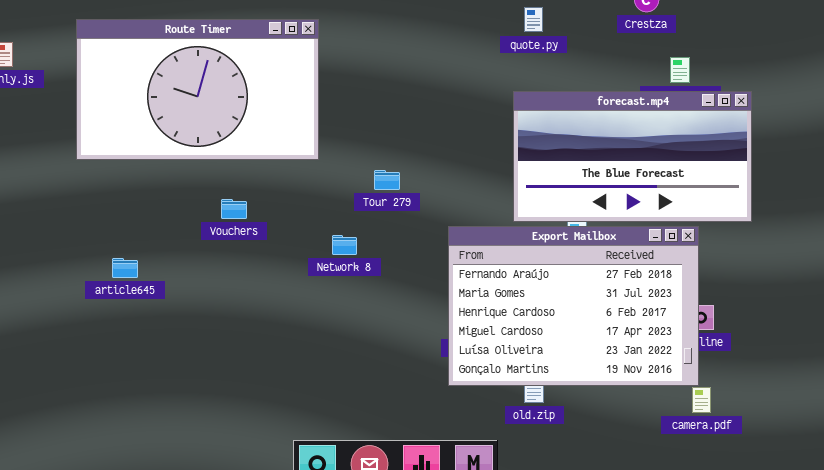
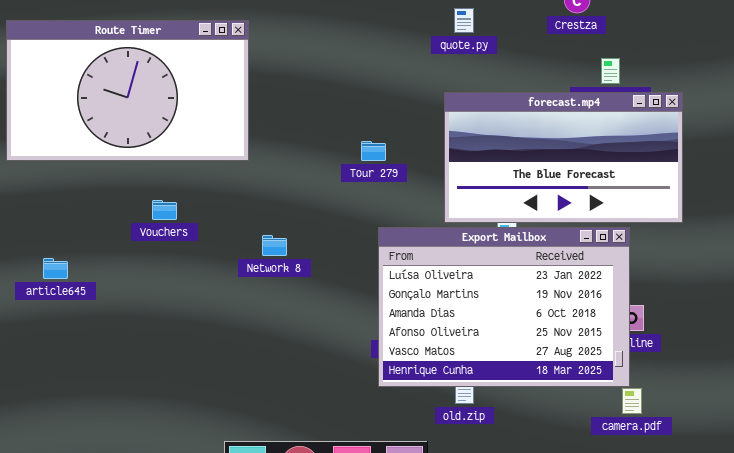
Tour 279: [374,170,400,190] -> [361,141,386,161], moved
Export Mailbox: [448,226,699,386] -> [378,227,630,387], scrolled down 4 rows

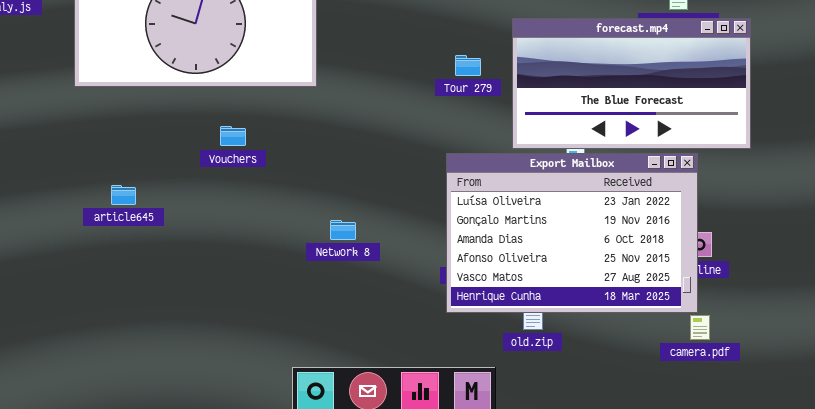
Tour 279: [361,141,386,161] -> [455,55,481,76], moved
Network 8: [262,235,287,256] -> [330,220,356,240], moved

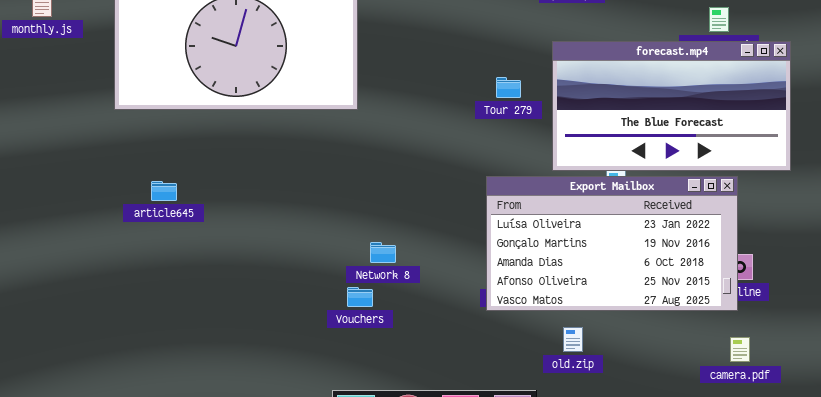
Vouchers: [220,126,246,146] -> [347,287,373,307], moved
Export Mailbox: [446,153,698,313] -> [486,176,738,311], resized
article645: [111,185,136,205] -> [151,181,177,201], moved

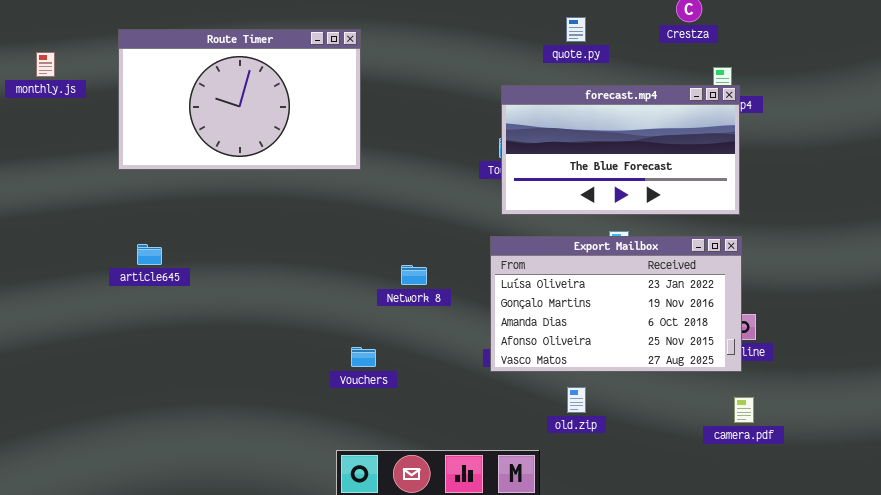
forecast.mp4: [552,41,791,171] -> [501,85,740,215], moved
article645: [151,181,177,201] -> [137,244,162,265], moved
Network 8: [370,242,396,263] -> [401,265,427,285], moved

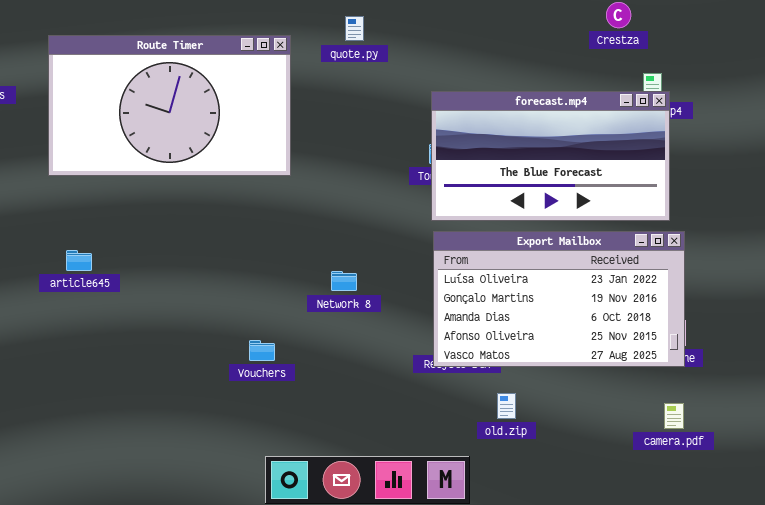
quote.py: [566,17,586,42] -> [345,16,364,41], moved
Export Mailbox: [490,236,742,372] -> [433,231,685,367], moved
Vouchers: [351,347,376,367] -> [249,340,275,361], moved

